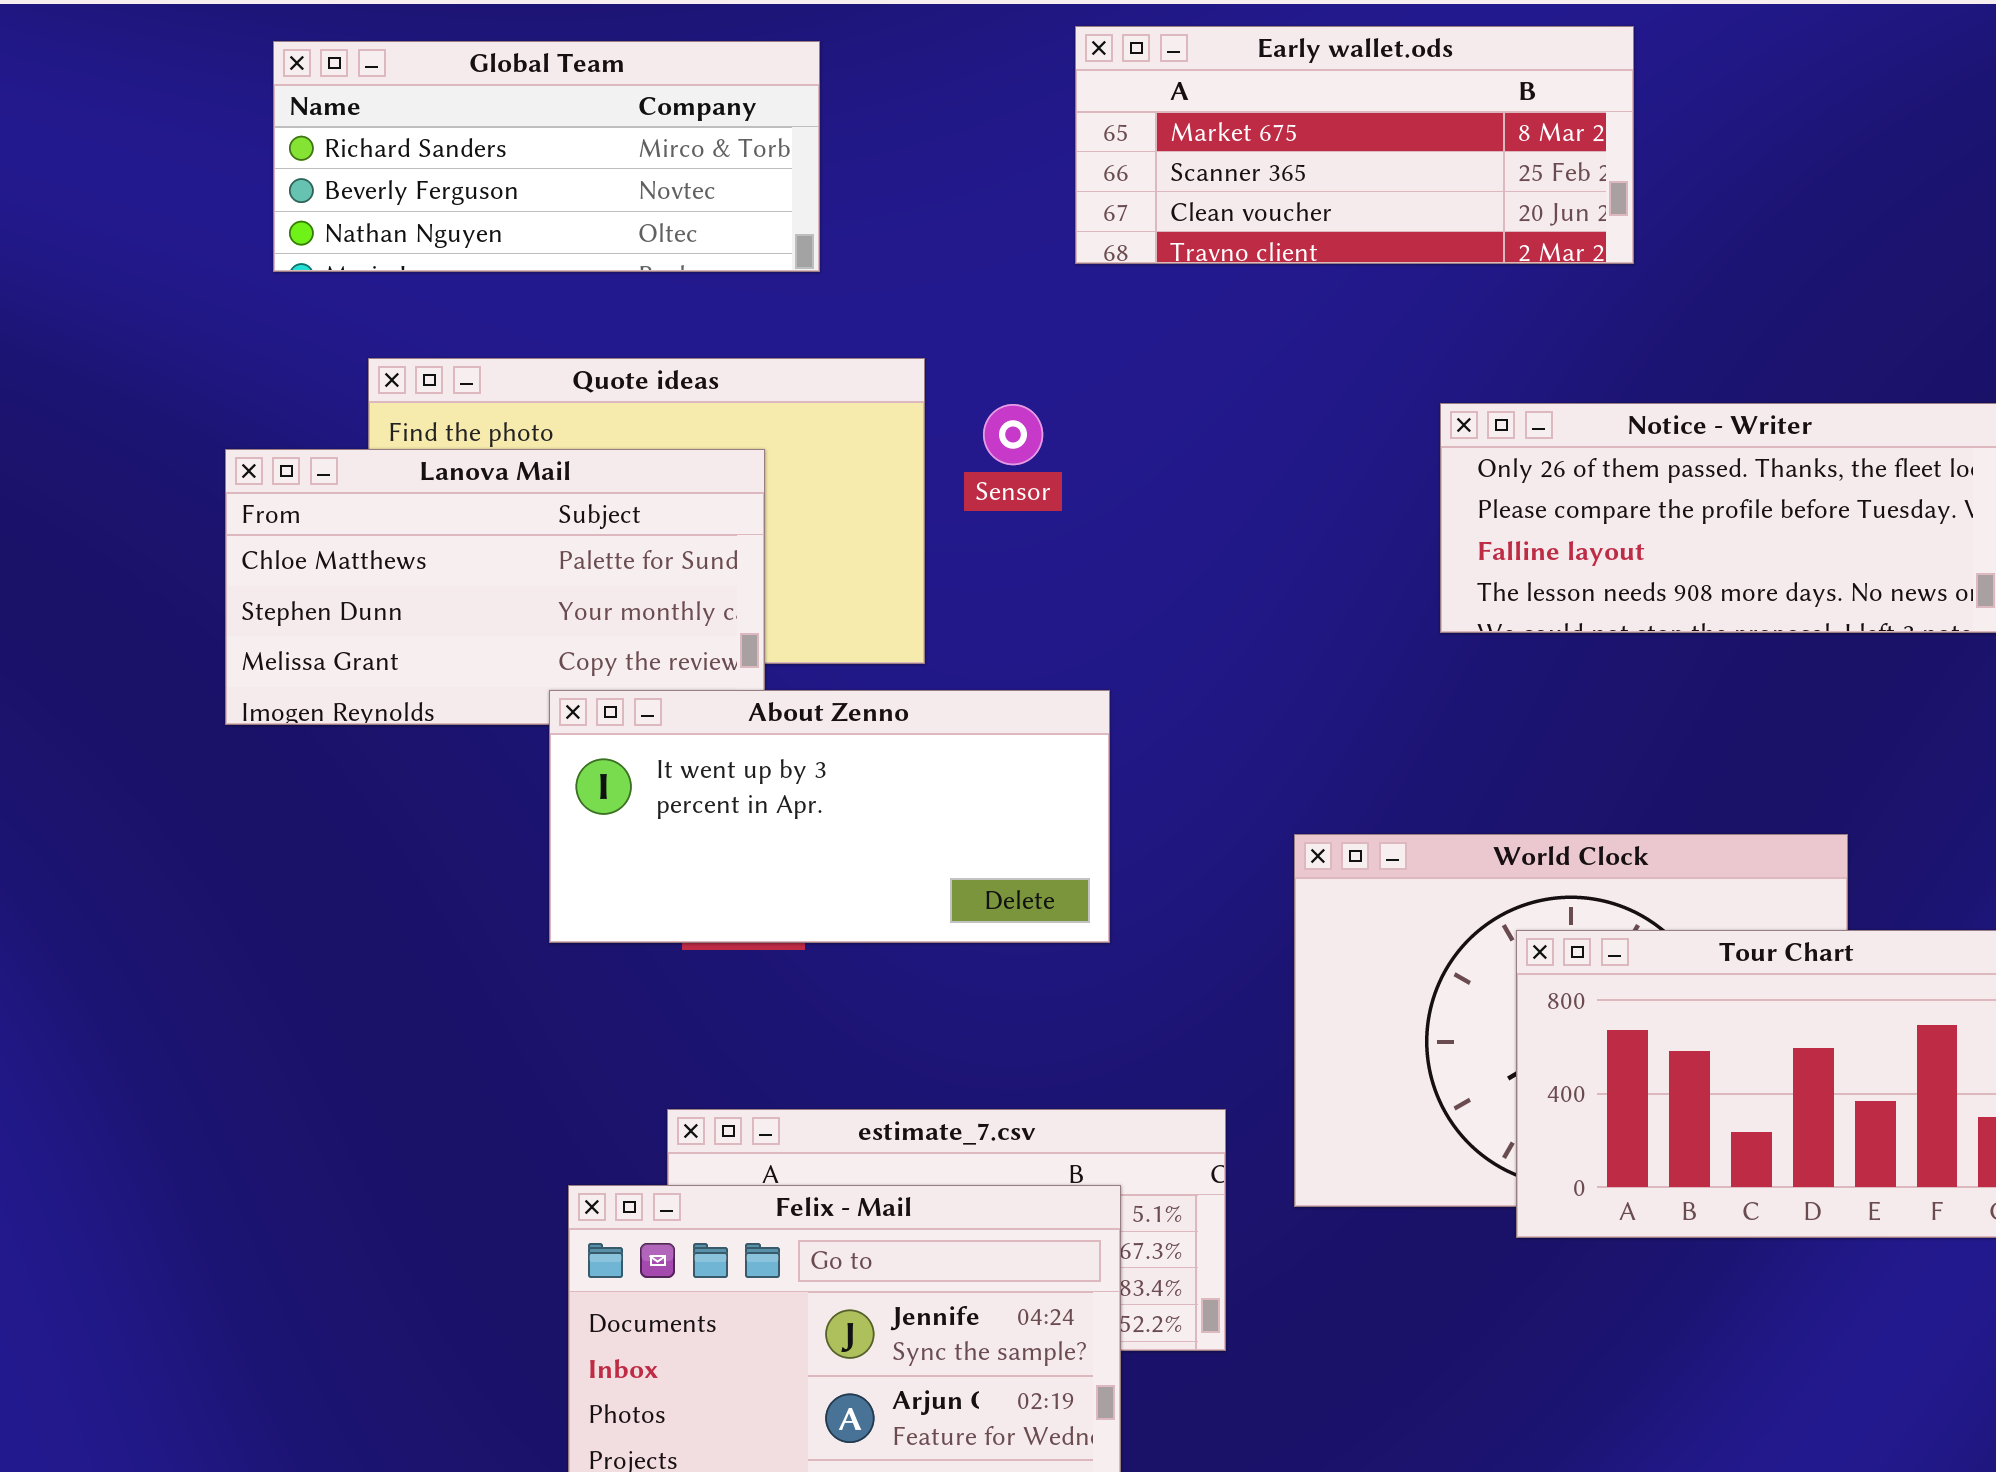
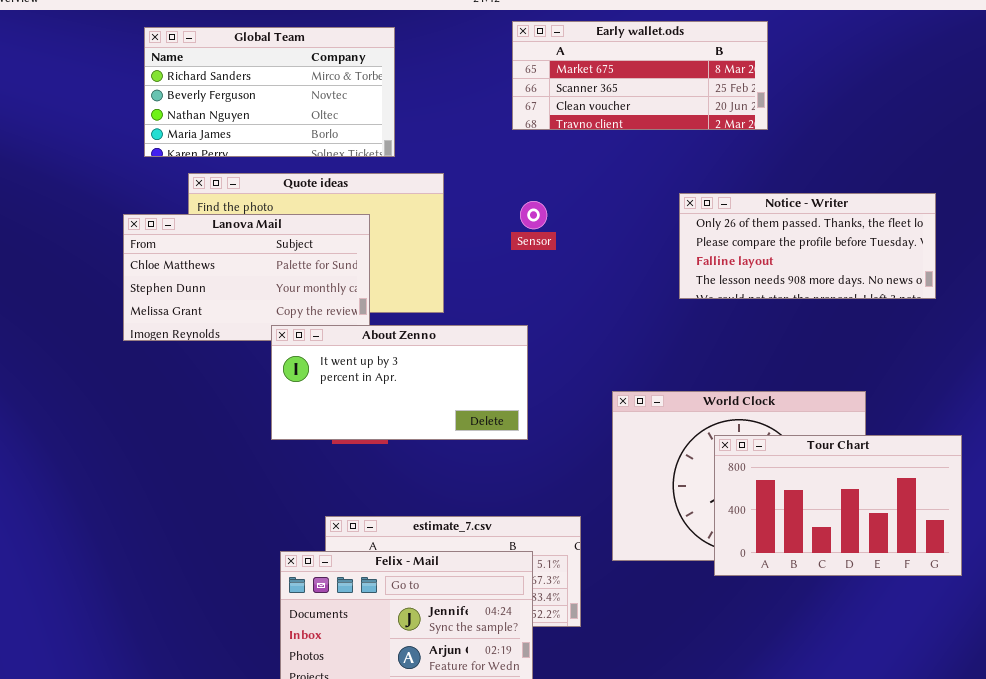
Global Team: [273,41,820,272] -> [144,27,395,157], resized
Sensor: [983,404,1043,465] -> [520,201,547,229], moved

